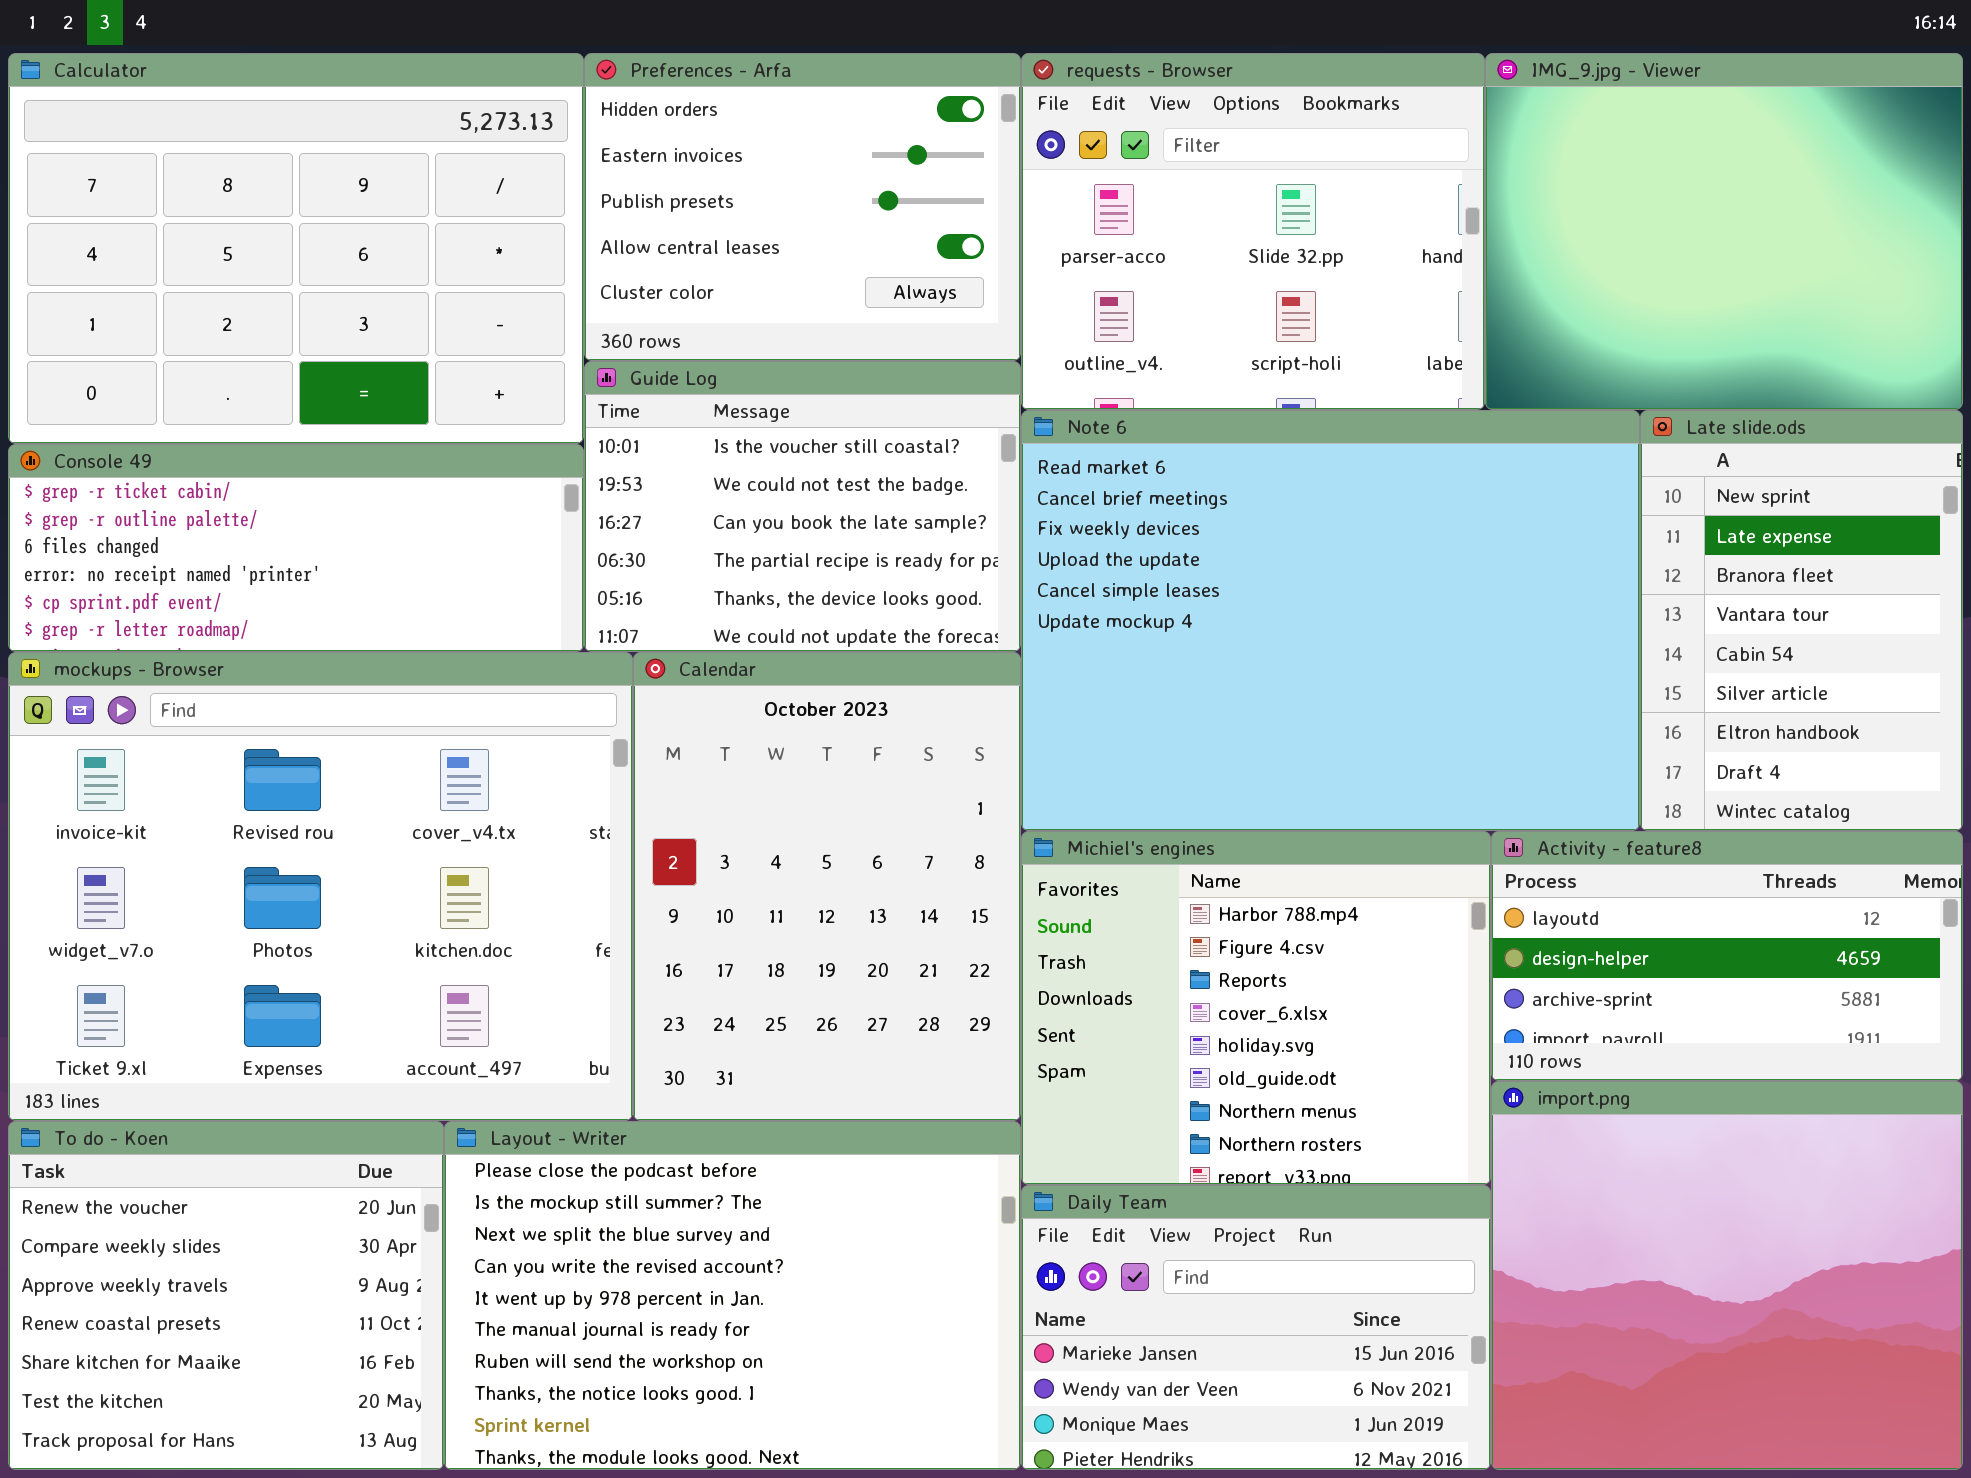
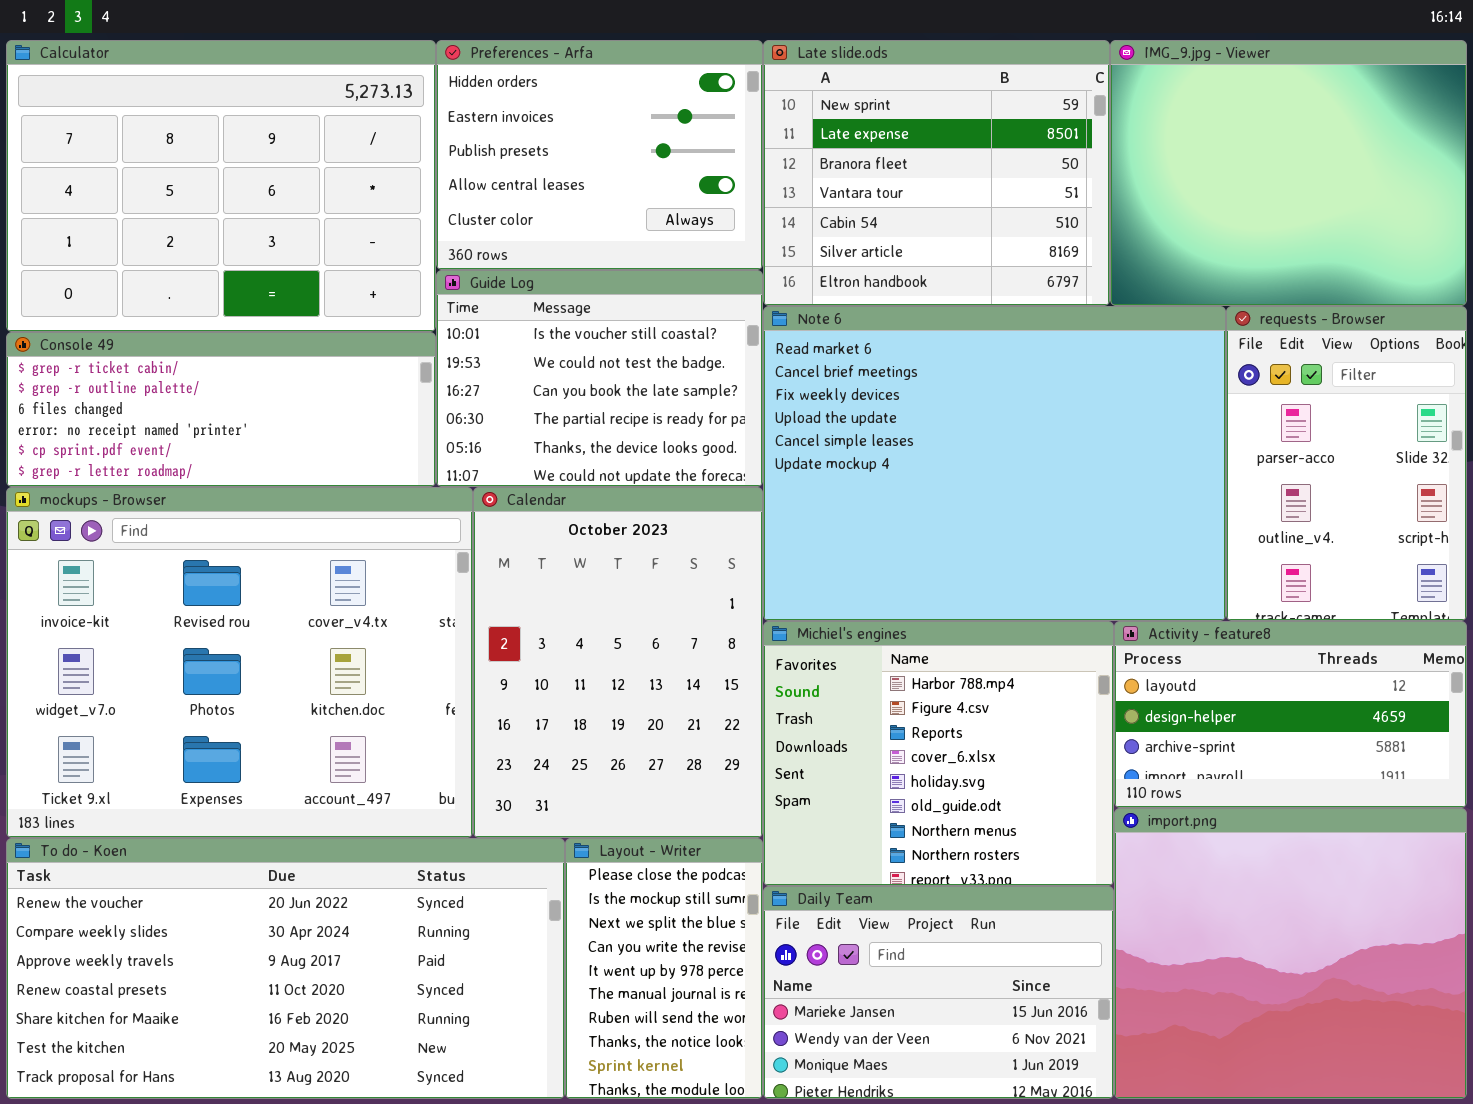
requests - Browser: [1021,53,1485,410] -> [1226,306,1467,621], moved, resized
Late slide.ods: [1640,410,1963,831] -> [763,40,1110,306], moved, resized
To do - Koen: [8,1121,444,1470] -> [6,838,565,1099], resized
Layout - Writer: [444,1121,1021,1470] -> [565,838,763,1099], resized

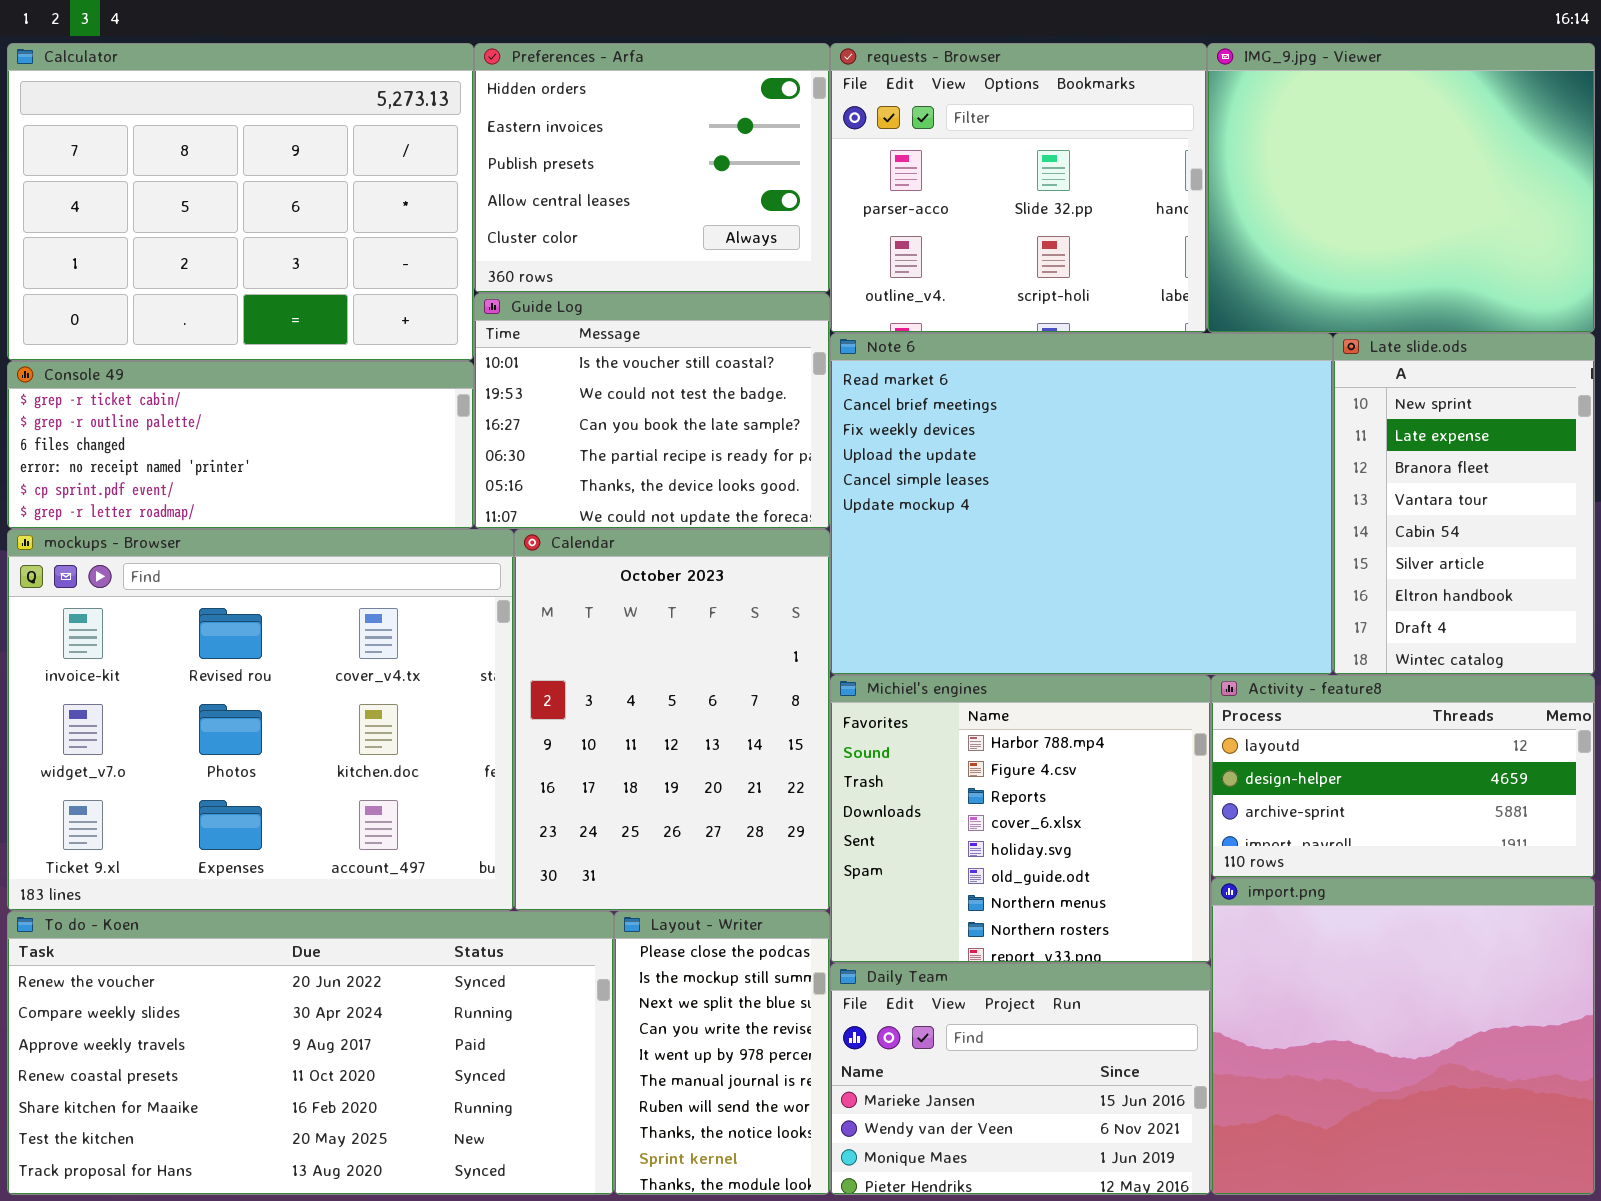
Late slide.ods: [763,40,1110,306] -> [1333,333,1595,675], moved, resized
requests - Browser: [1226,306,1467,621] -> [830,43,1207,333], moved, resized

